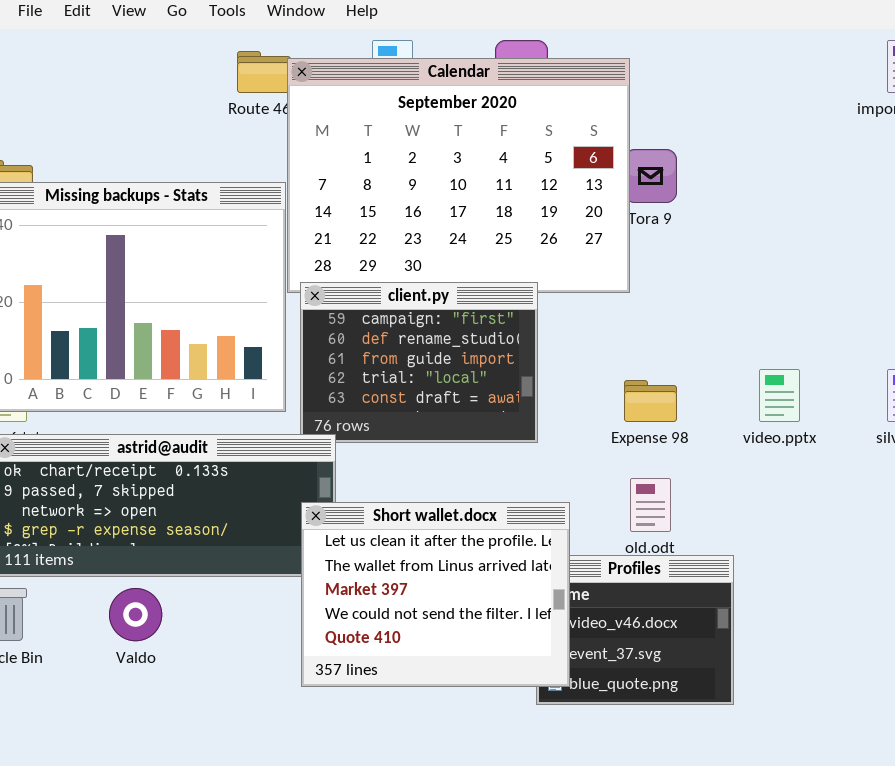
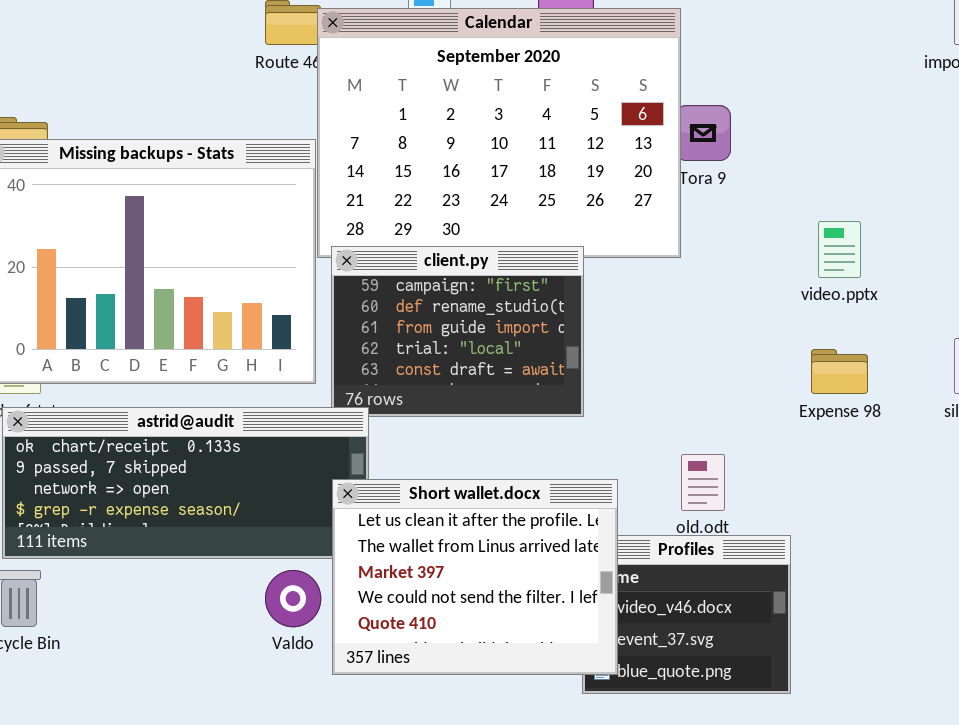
video.pptx: [759,369,800,422] -> [818,221,861,278], moved
Expense 98: [624,380,677,422] -> [811,349,868,394], moved
Valdo: [109,588,162,641] -> [265,570,321,627], moved

